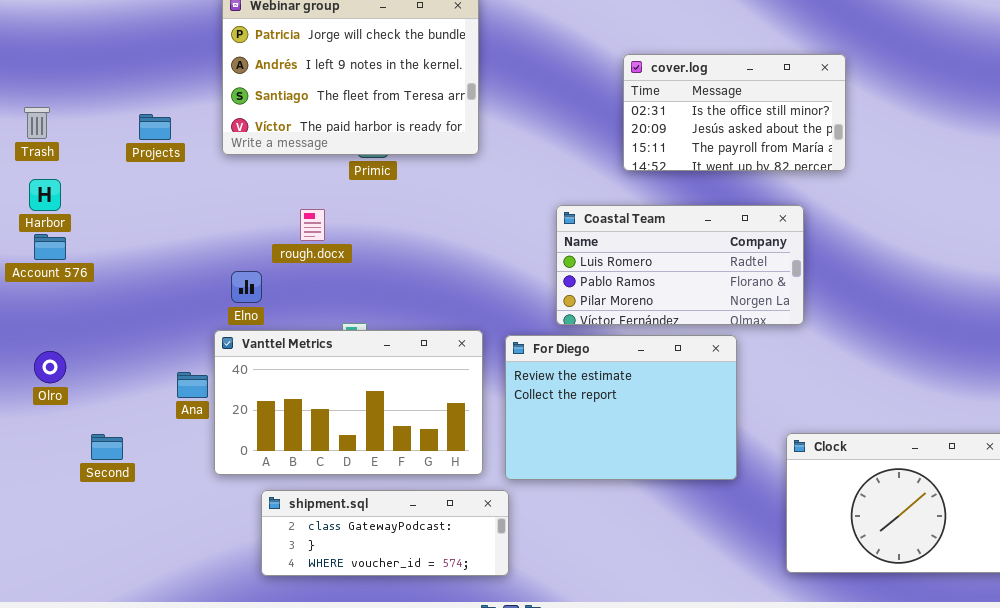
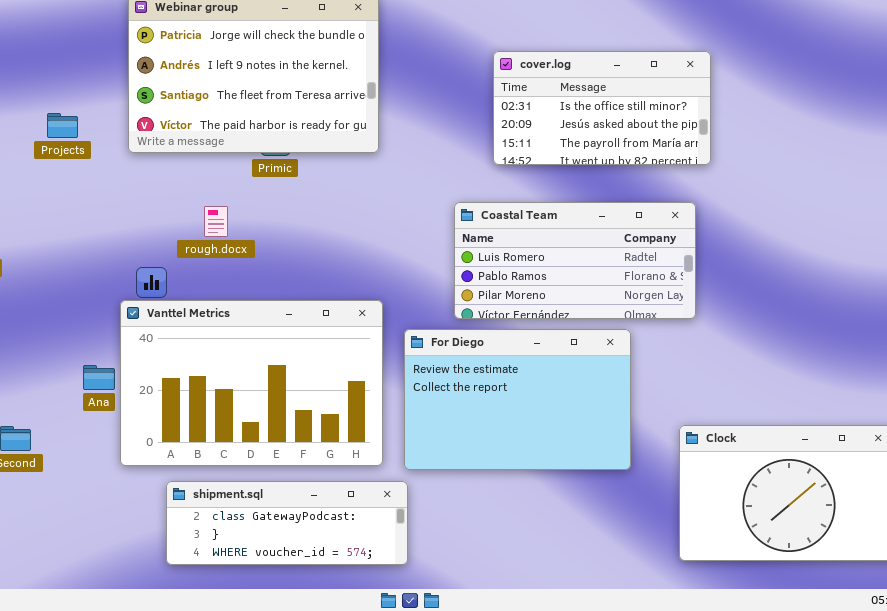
cover.log: [623,54,846,171] -> [493,51,711,165], moved
Vanttel Metrics: [214,330,483,475] -> [120,300,383,466], resized

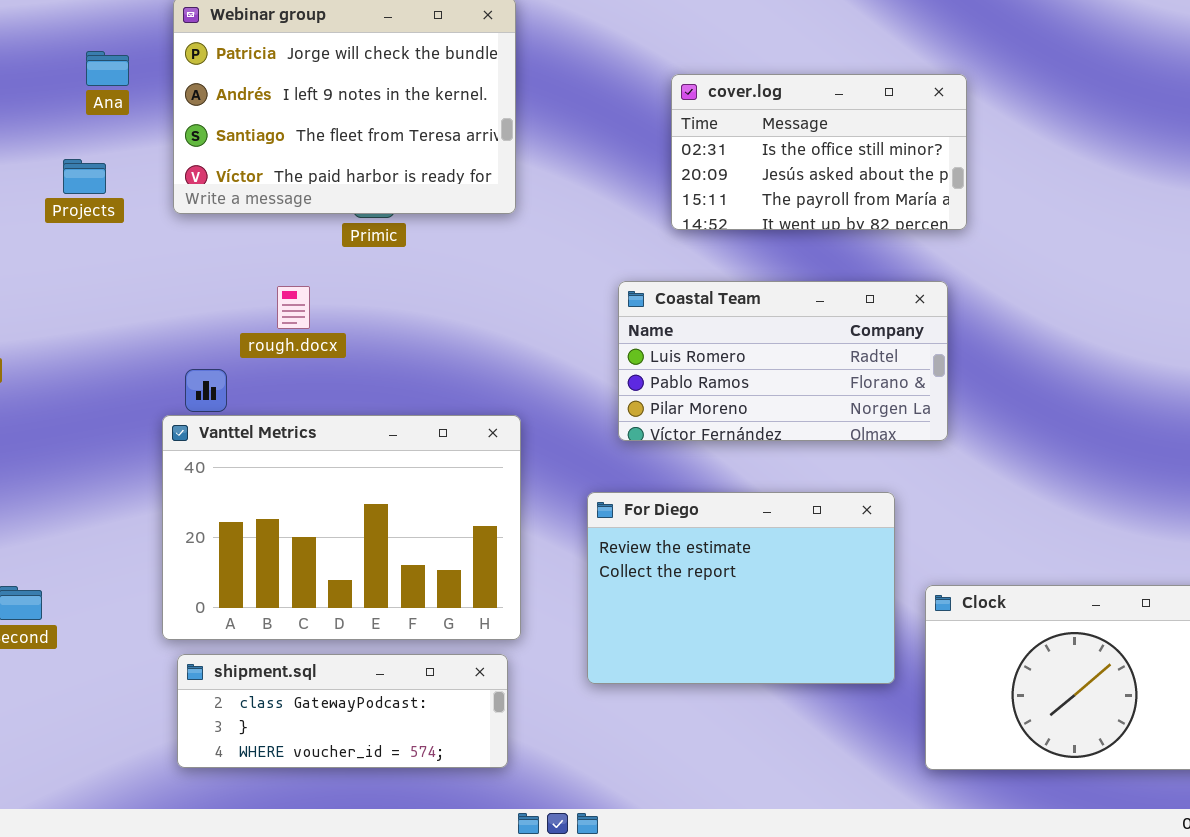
For Diego: [404,329,631,470] -> [587,492,895,684], moved
Ana: [83,365,115,390] -> [86,51,129,86], moved
shipment.sql: [166,481,408,565] -> [177,654,508,768], moved

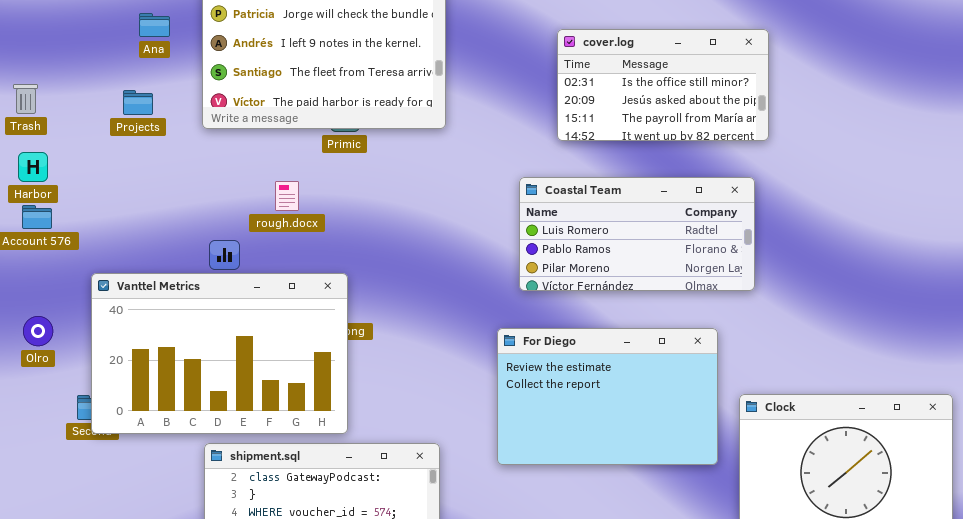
Vanttel Metrics: [162,415,521,640] -> [91,273,348,434], moved

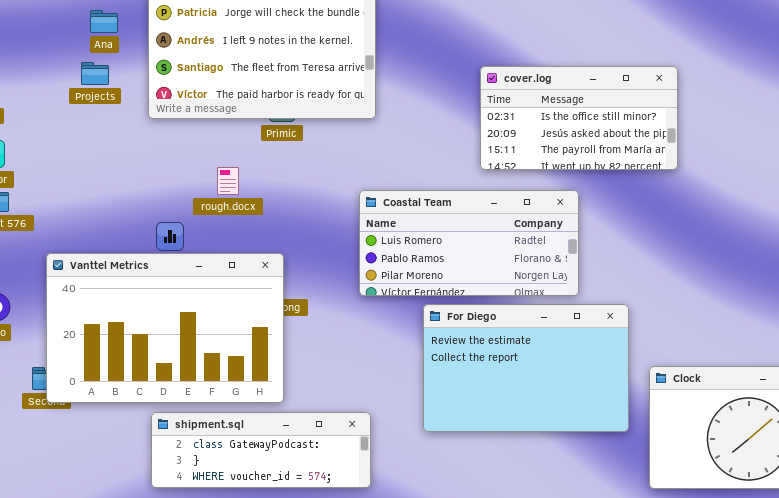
cover.log: [557,29,769,141] -> [480,66,678,170], moved
Projects: [123,90,153,115] -> [81,62,109,85], moved
Coastal Team: [519,177,755,291] -> [359,190,579,296], moved

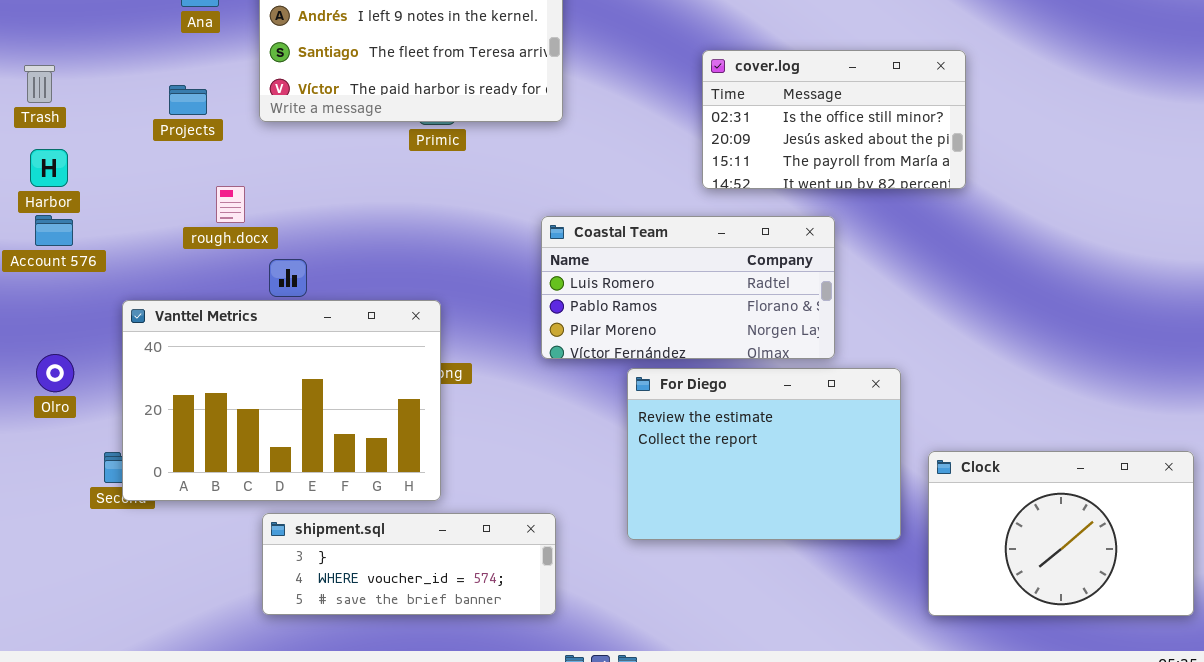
Projects: [81,62,109,85] -> [169,85,207,115], moved
rough.docx: [217,167,239,195] -> [216,186,245,223], moved
shipment.sql: [151,412,371,488] -> [262,513,556,615], scrolled down 1 row

